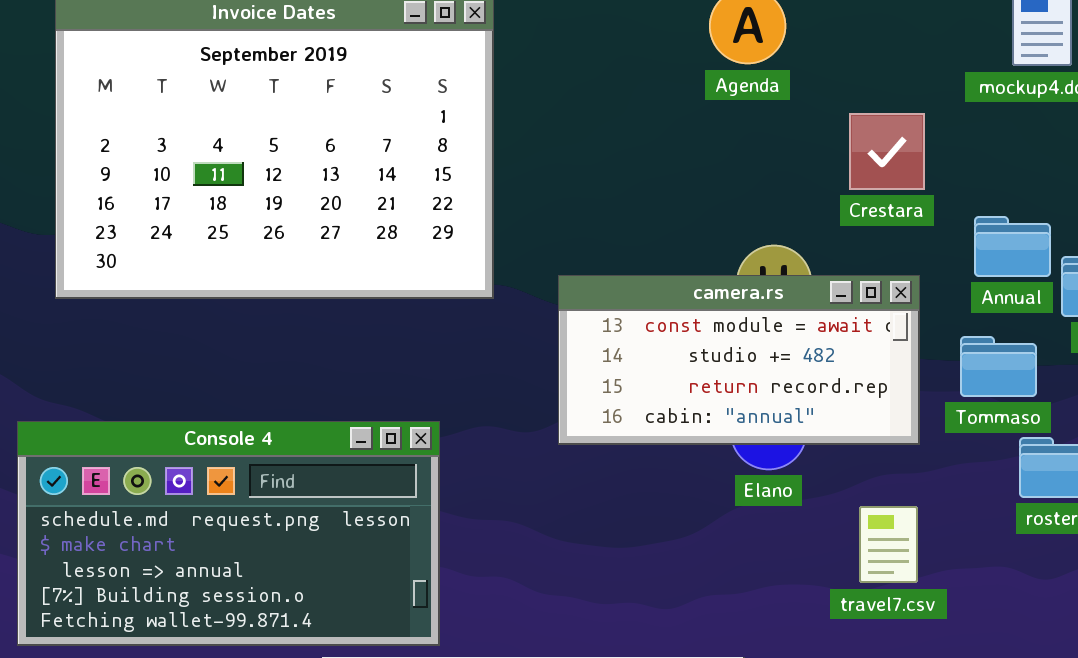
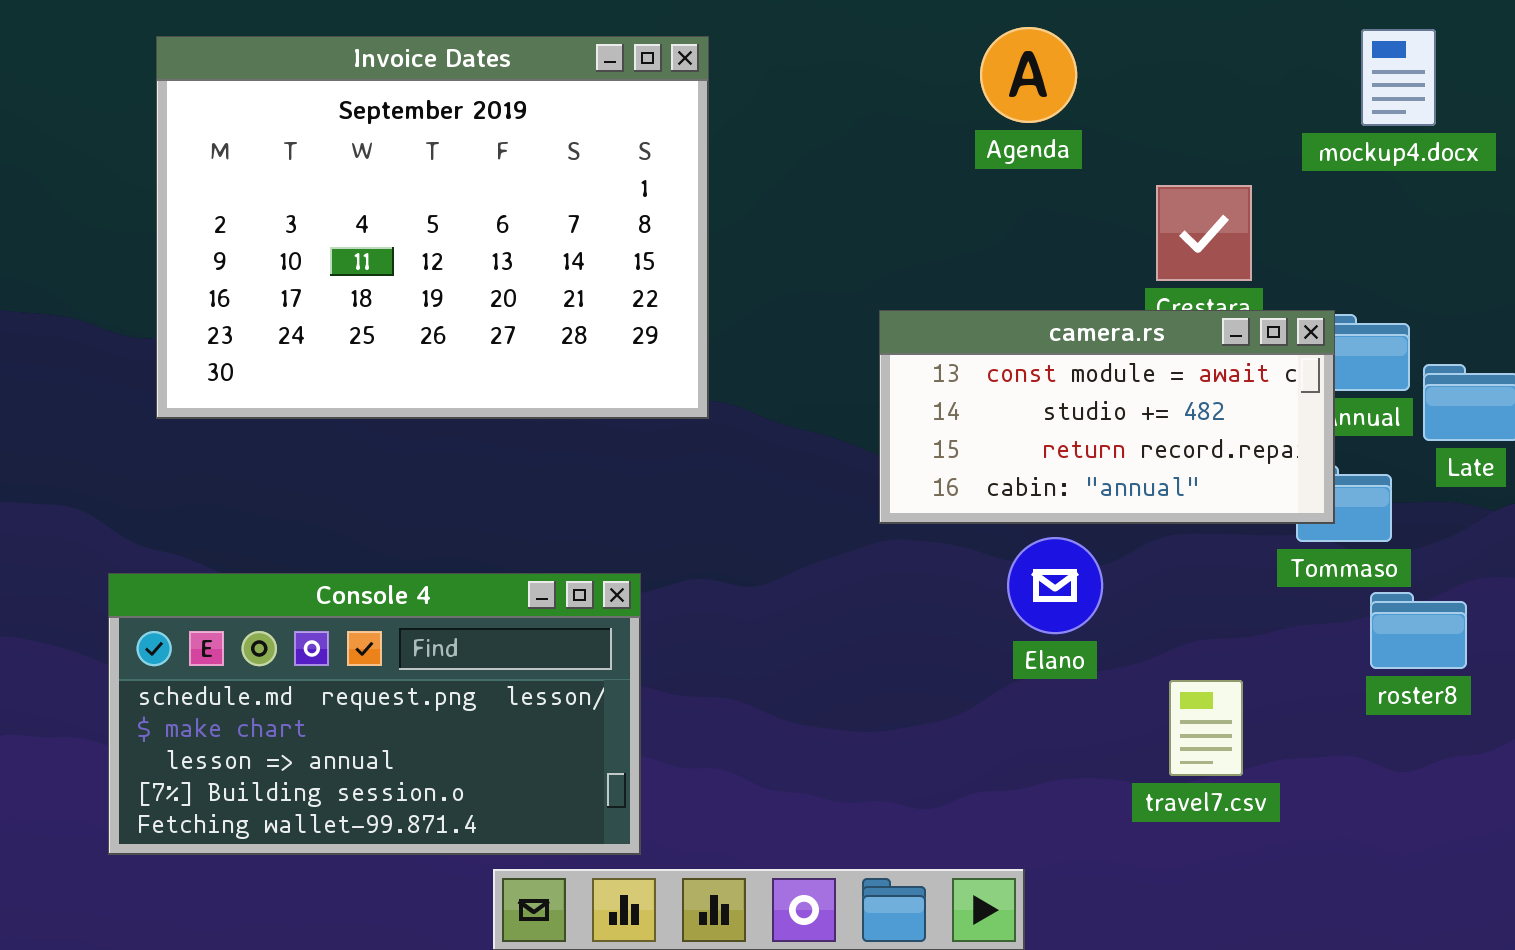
camera.rs: [558,275,920,445] -> [879,310,1335,524], moved

